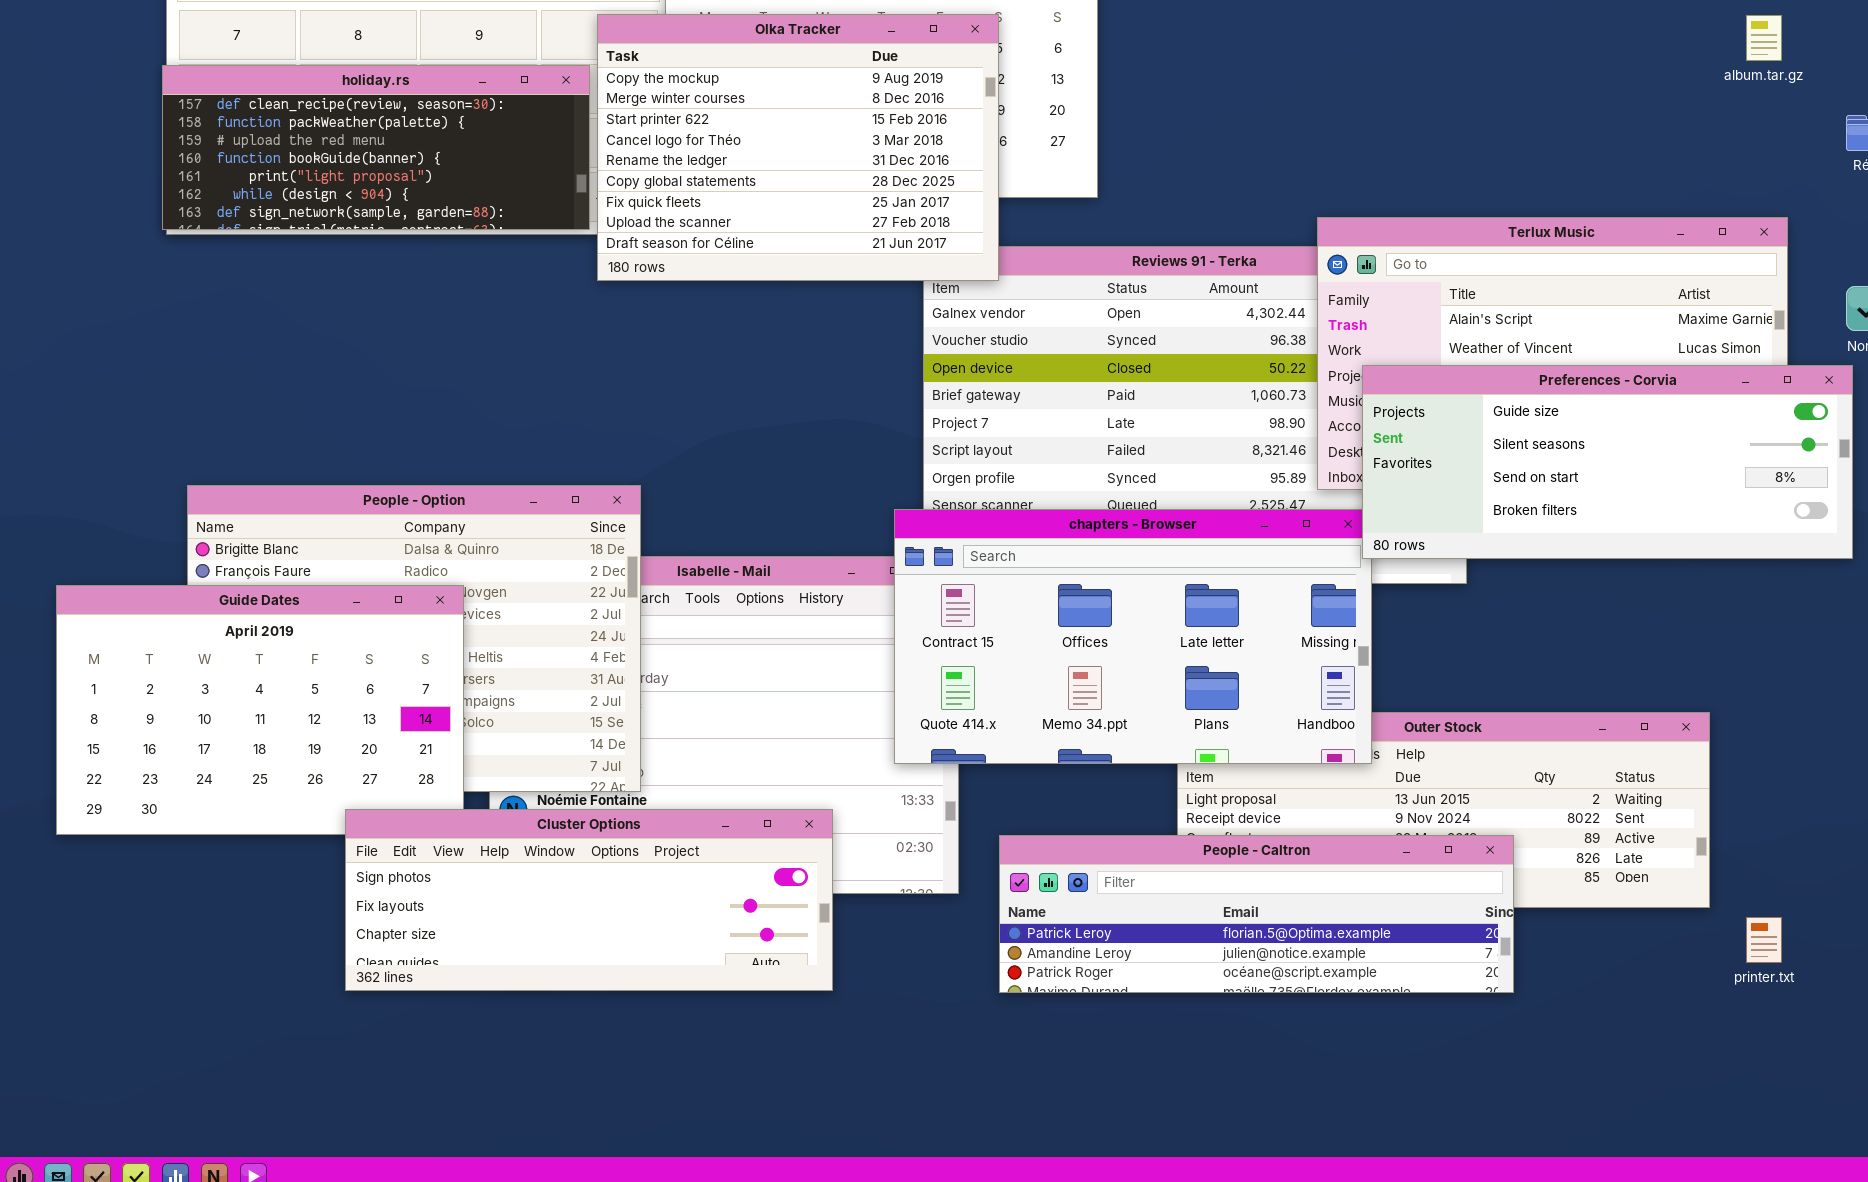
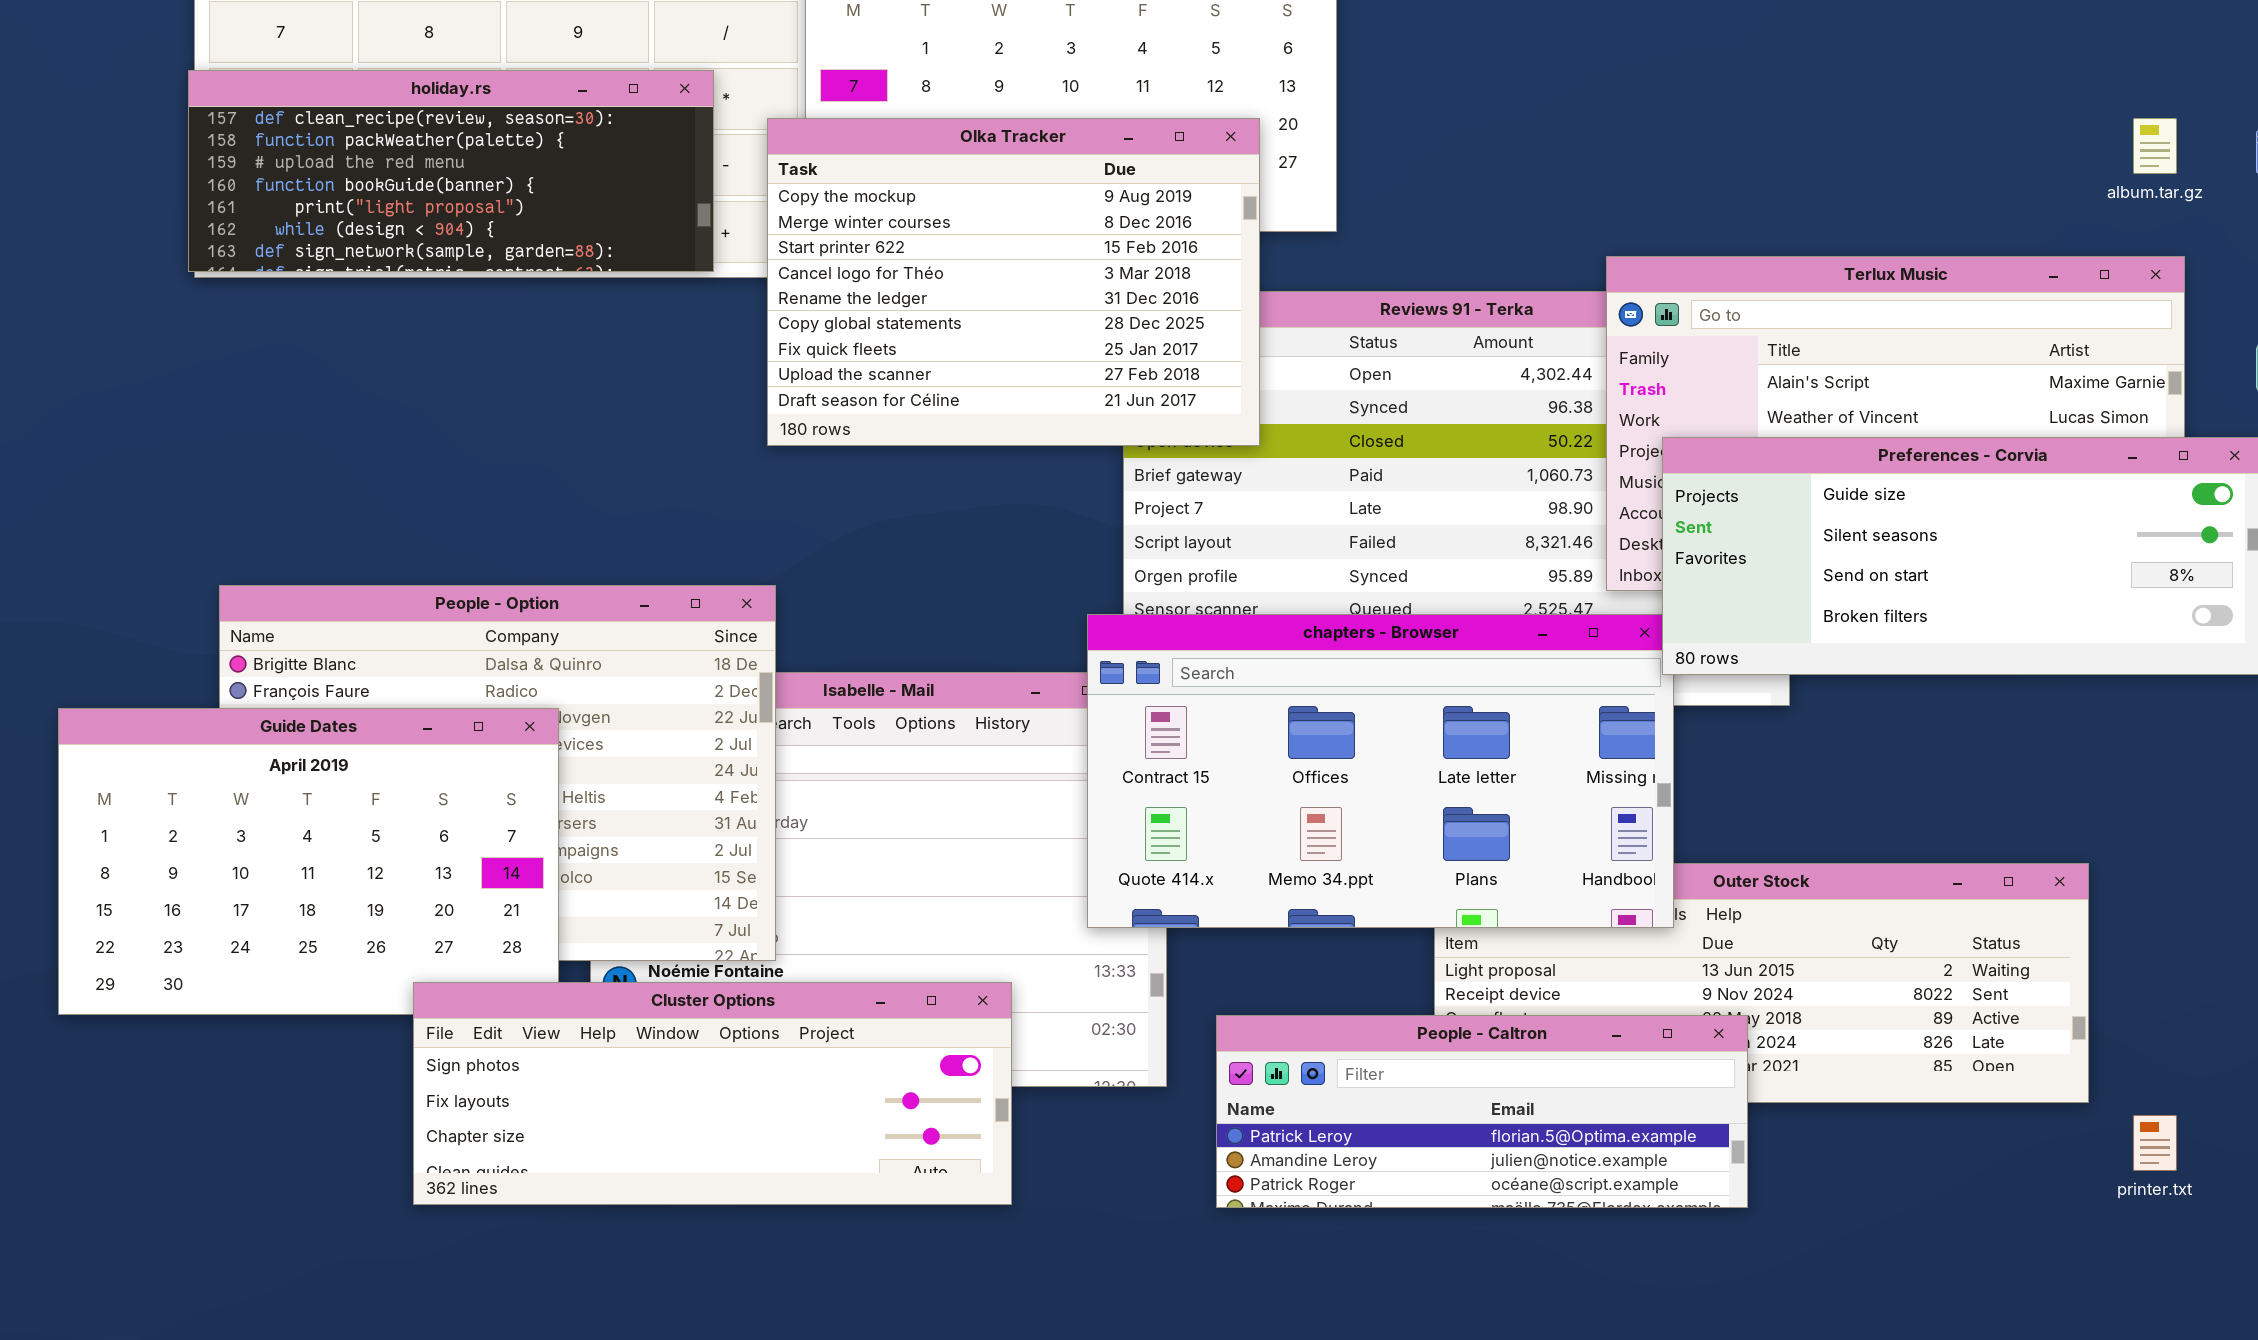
Olka Tracker: [597,14,999,281] -> [767,118,1260,446], moved
album.tar.gz: [1746,15,1782,61] -> [2133,118,2177,174], moved
People - Caltron: [999,835,1514,993] -> [1216,1015,1748,1208], resized

